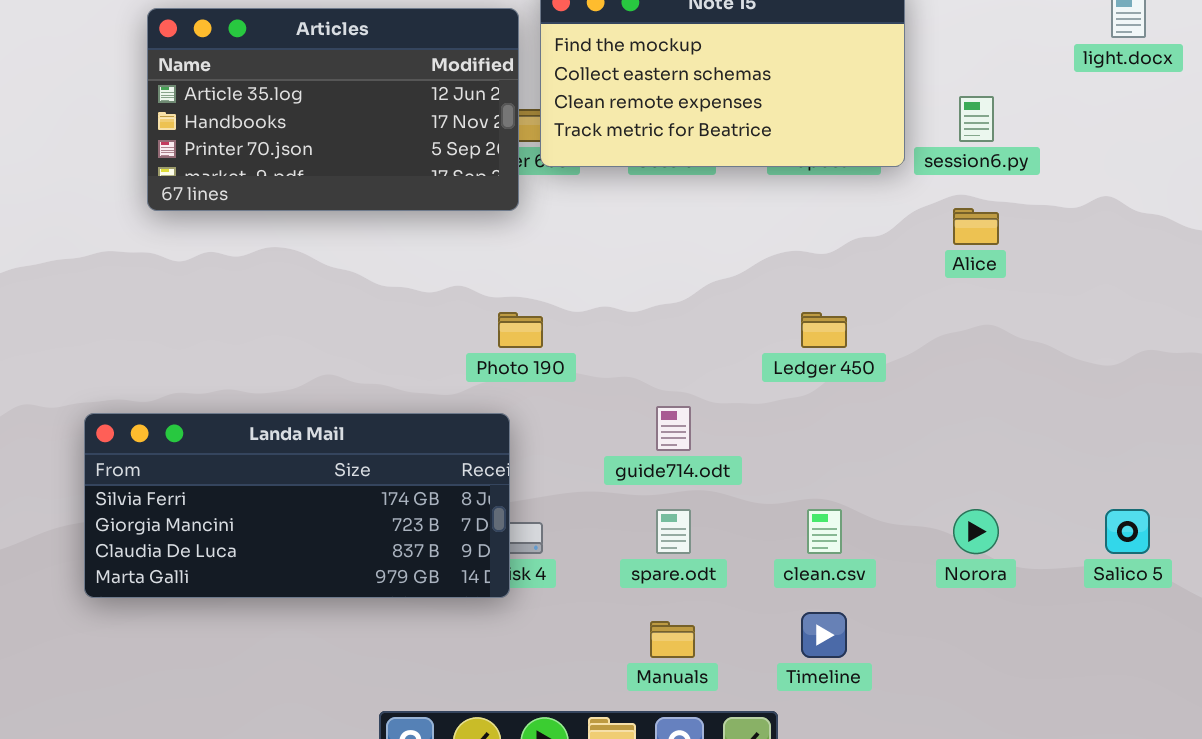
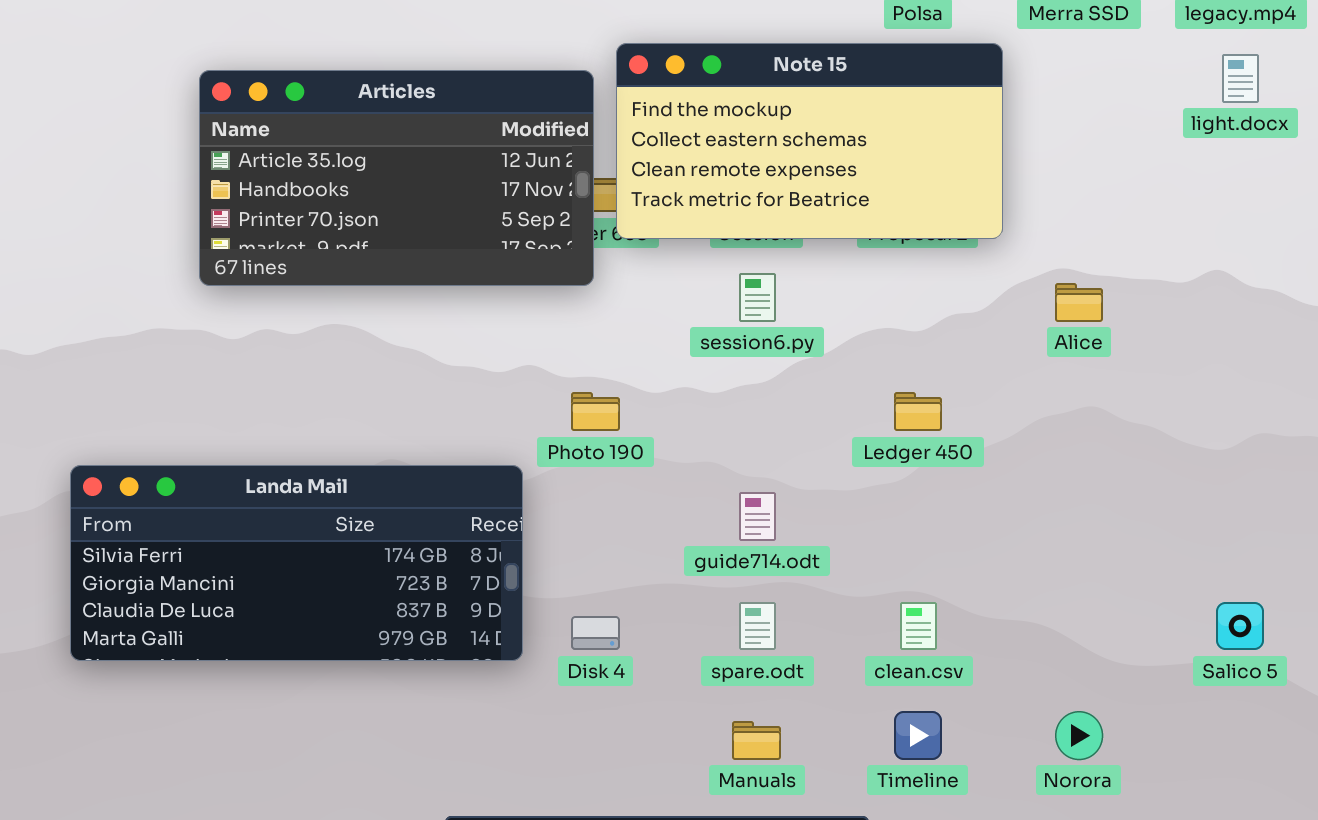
session6.py: [959,96,994,142] -> [739,273,776,322], moved
Landa Mail: [84,413,510,598] -> [70,465,523,661], moved
Norora: [953,509,999,554] -> [1055,711,1103,760], moved

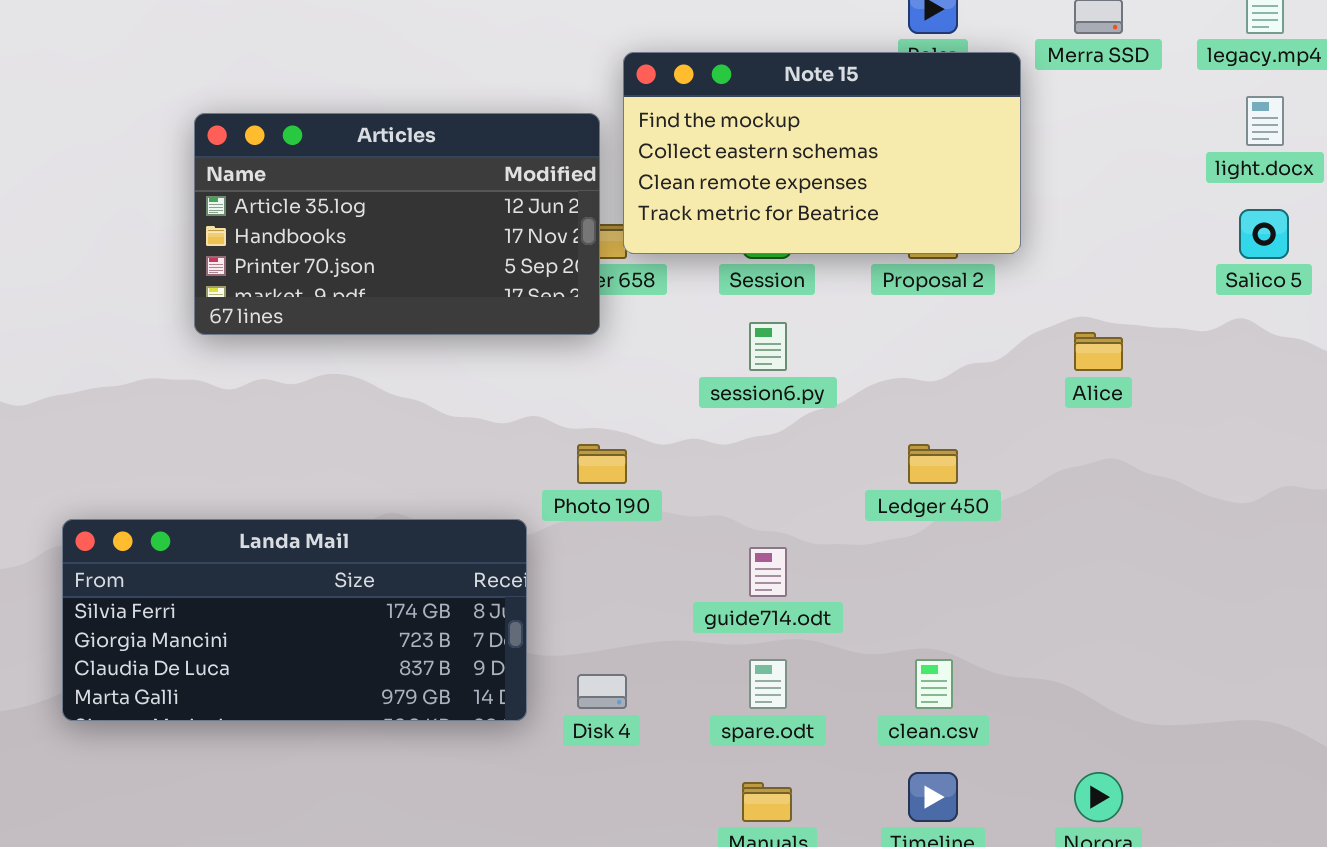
Note 15: [616,43,1003,239] -> [623,52,1021,254], moved
Salico 5: [1216,602,1264,650] -> [1239,209,1289,259], moved

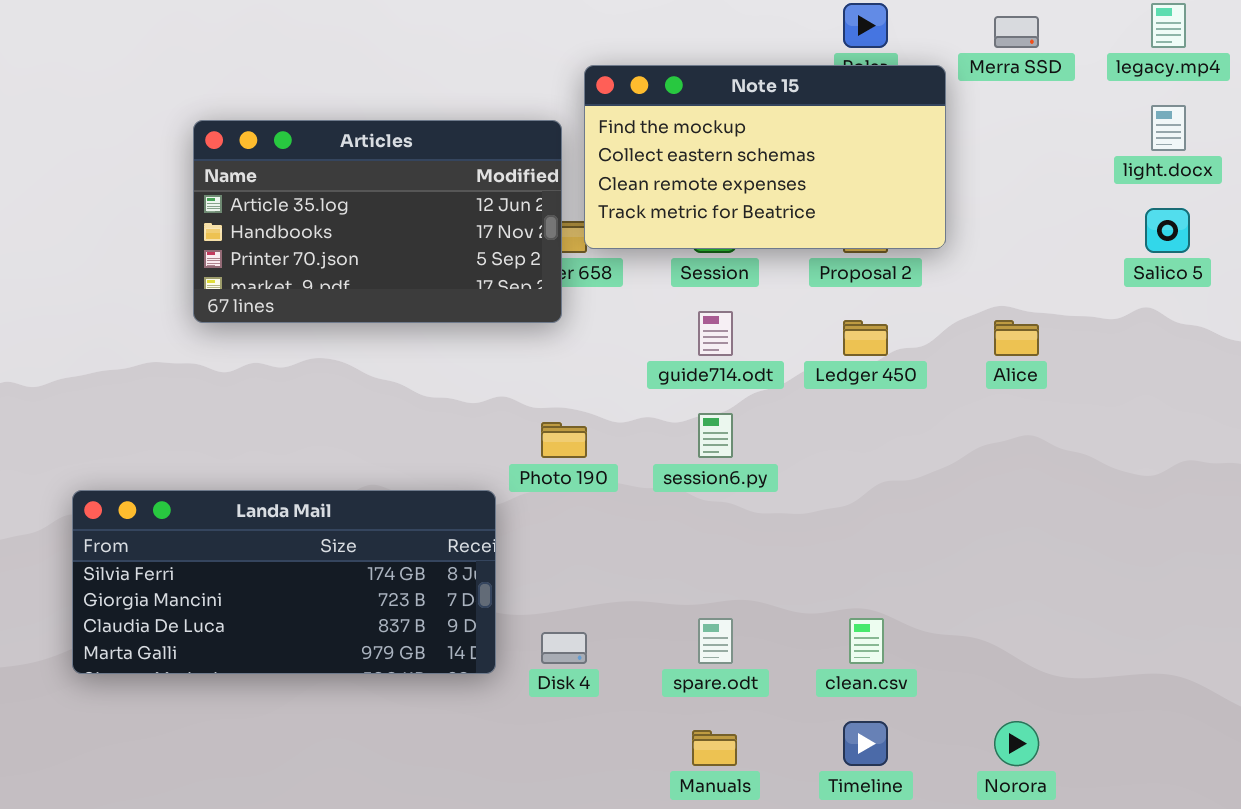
session6.py: [749,322,787,371] -> [698,413,733,458], moved
Ledger 450: [908,444,958,484] -> [843,320,888,356], moved
guide714.odt: [749,547,787,597] -> [698,311,733,356], moved

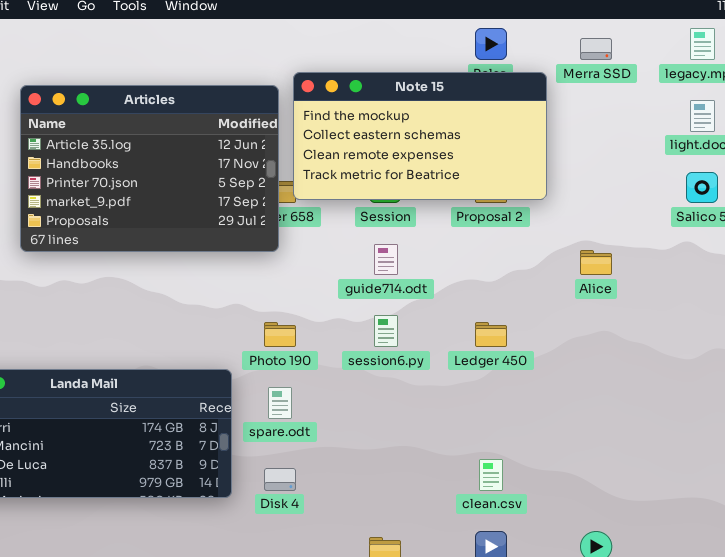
Articles: [193,120,562,323] -> [20,85,279,252], resized
Ledger 450: [843,320,888,356] -> [475,322,507,347], moved
spare.odt: [698,618,733,664] -> [268,387,292,419], moved

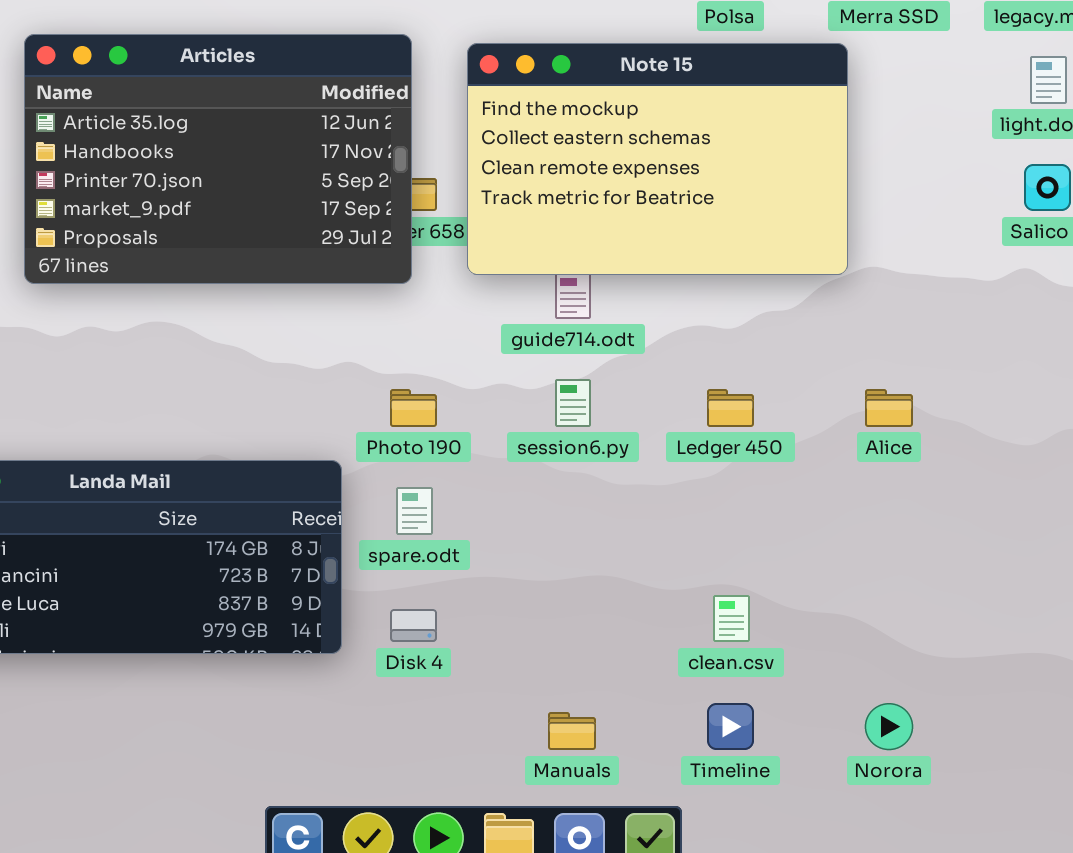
Note 15: [293,72,547,200] -> [467,43,848,275], moved, resized
Alice: [580,250,612,275] -> [865,389,913,427], moved

